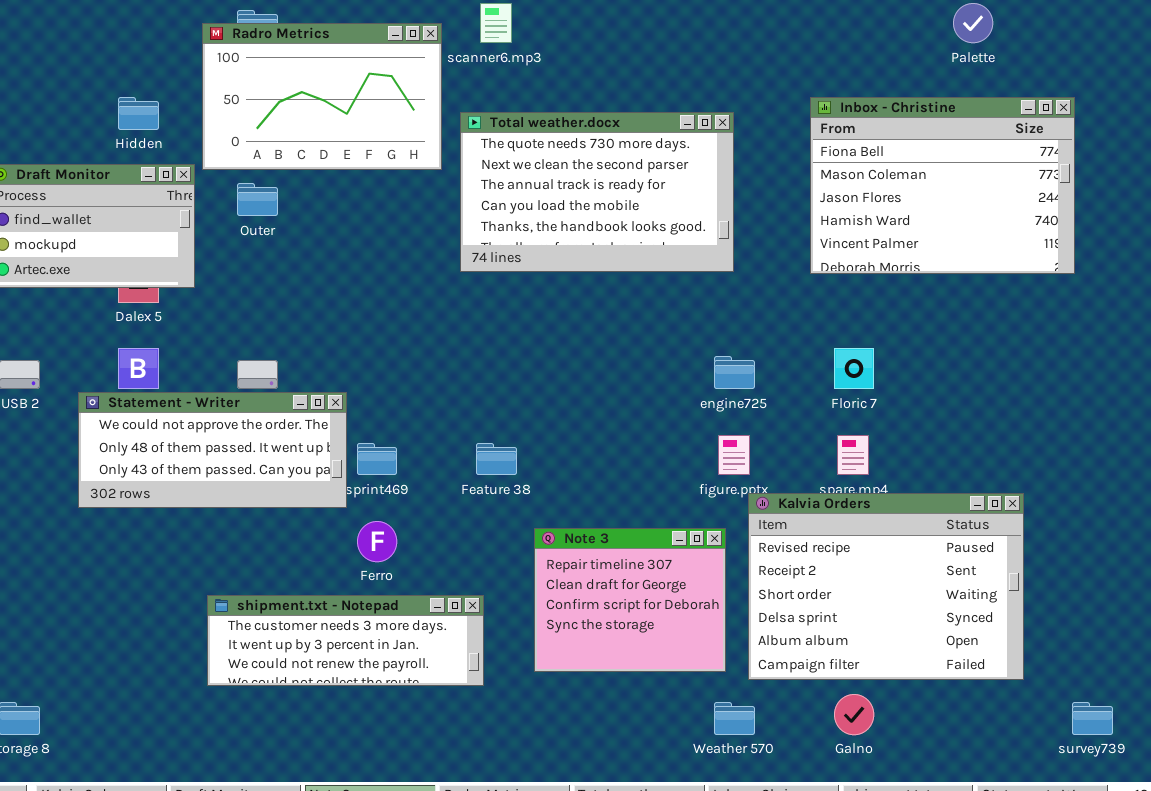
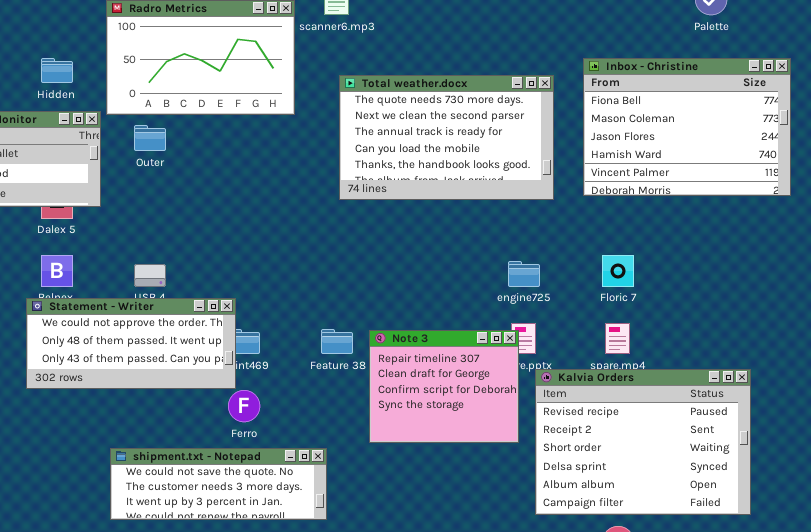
Total weather.docx: [460,112,734,272] -> [339,75,554,200], moved
Statement - Writer: [78,392,347,508] -> [26,298,236,389], moved
Note 3: [534,528,726,672] -> [369,330,519,443], moved
shipment.txt - Notepad: [207,595,484,686] -> [110,448,327,520], scrolled up 1 row

